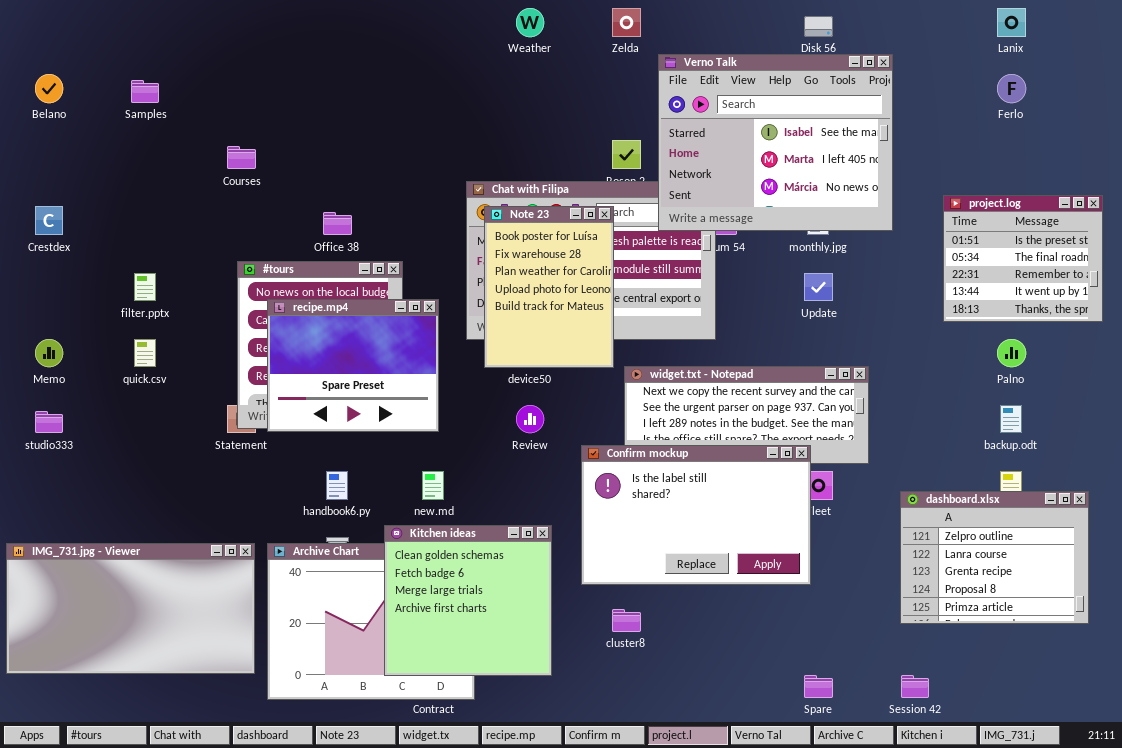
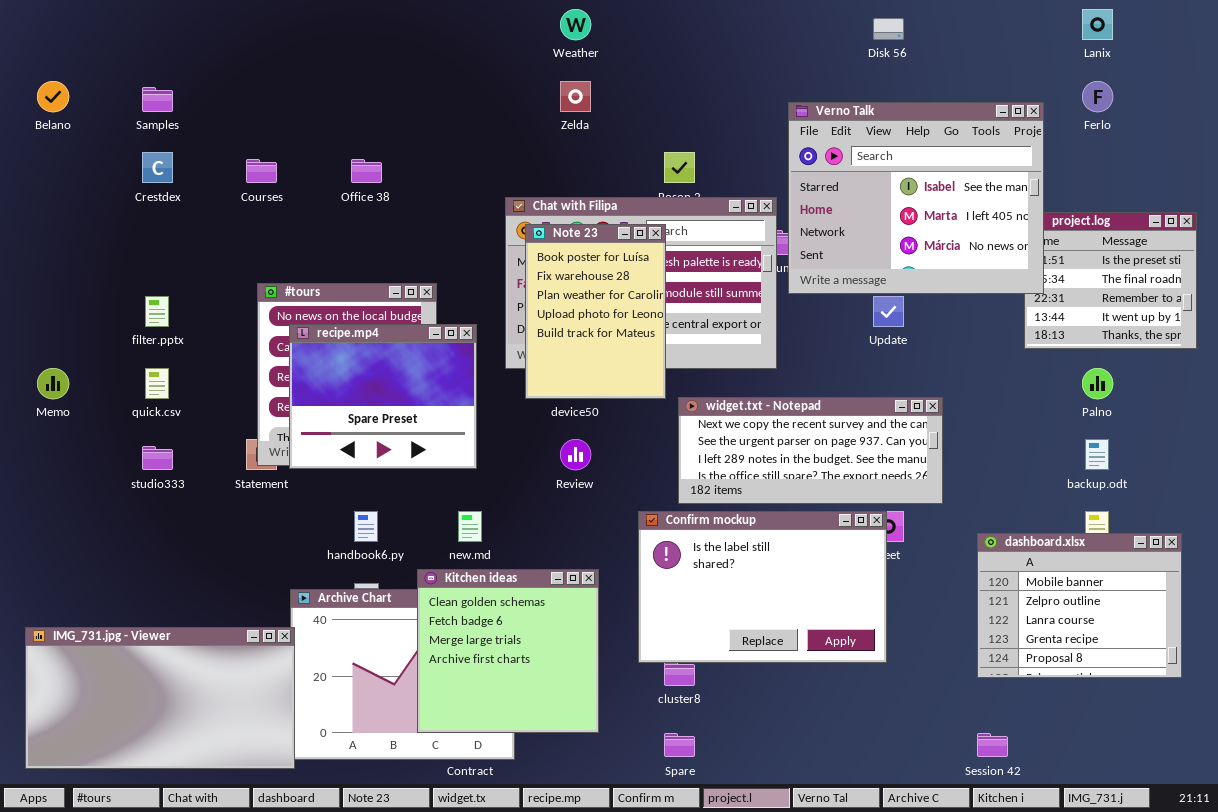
Zelda: [612,8,641,37] -> [560,81,591,112], moved
Verno Talk: [658,54,893,231] -> [788,102,1044,294], moved
Crestdex: [35,206,63,235] -> [142,152,173,183], moved
Office 38: [323,212,352,235] -> [351,159,382,183], moved
studio333: [35,411,63,433] -> [142,446,173,470], moved
Confirm mockup: [581,445,811,585] -> [638,511,887,663], moved
dashboard.xlsx: [900,491,1089,624] -> [977,533,1182,678], scrolled up 1 row
IMG_731.jpg - Viewer: [6,543,255,674] -> [25,627,295,769], moved
Spare: [804,675,833,698] -> [664,733,695,757], moved

